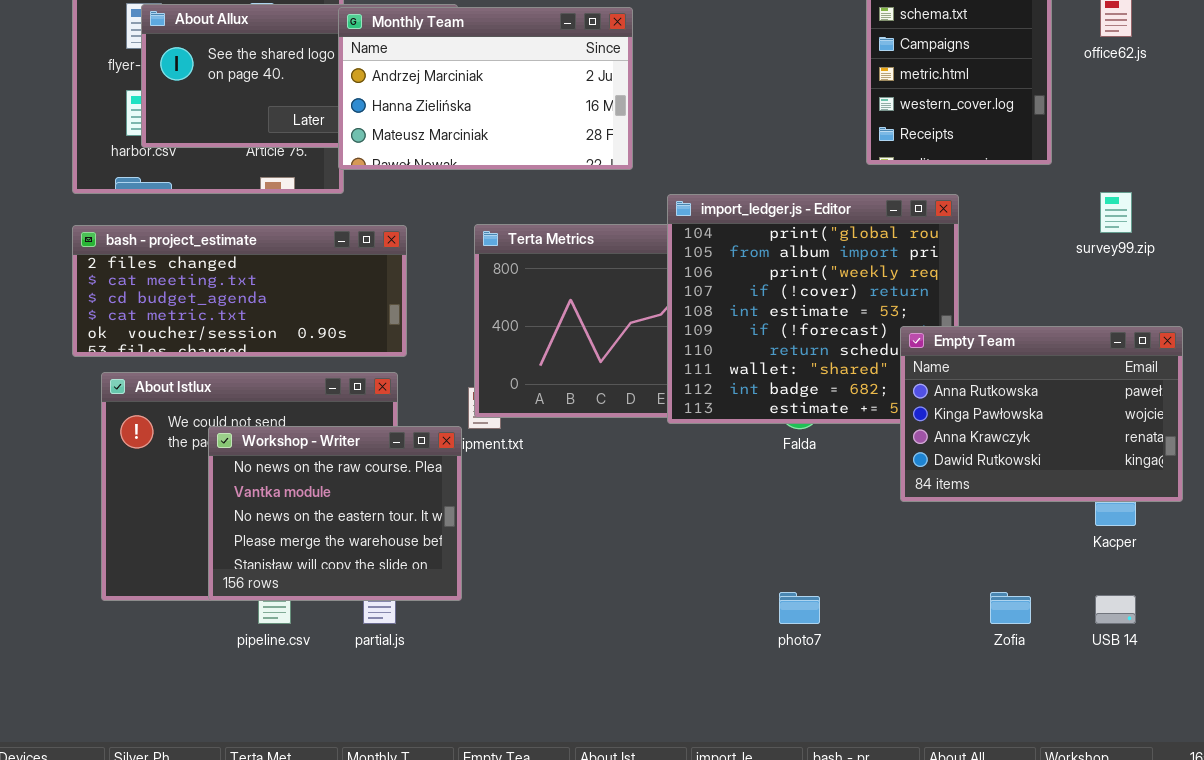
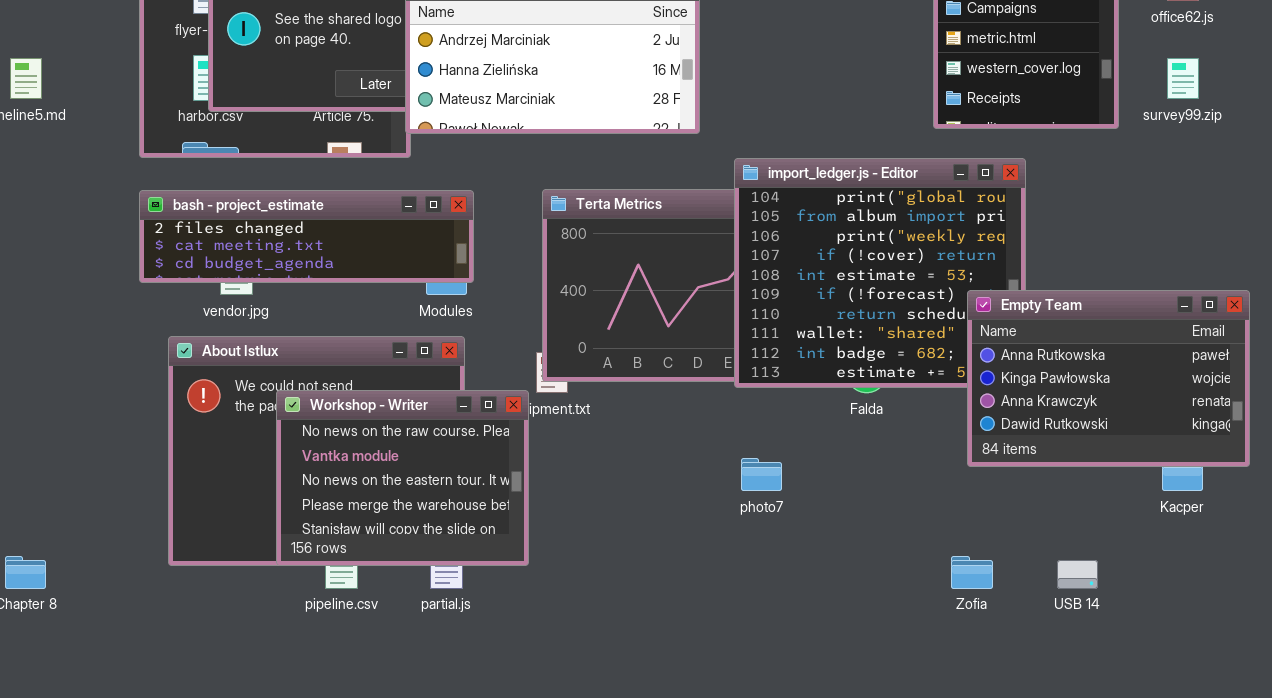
survey99.zip: [1100,192,1132,233] -> [1167,58,1199,99], moved
bash - project_estimate: [72,225,407,357] -> [139,190,474,283], resized
photo7: [779,592,820,624] -> [741,458,782,491], moved
Zofia: [990,592,1031,624] -> [951,556,993,589], moved
USB 14: [1095,595,1136,624] -> [1057,560,1098,589], moved

